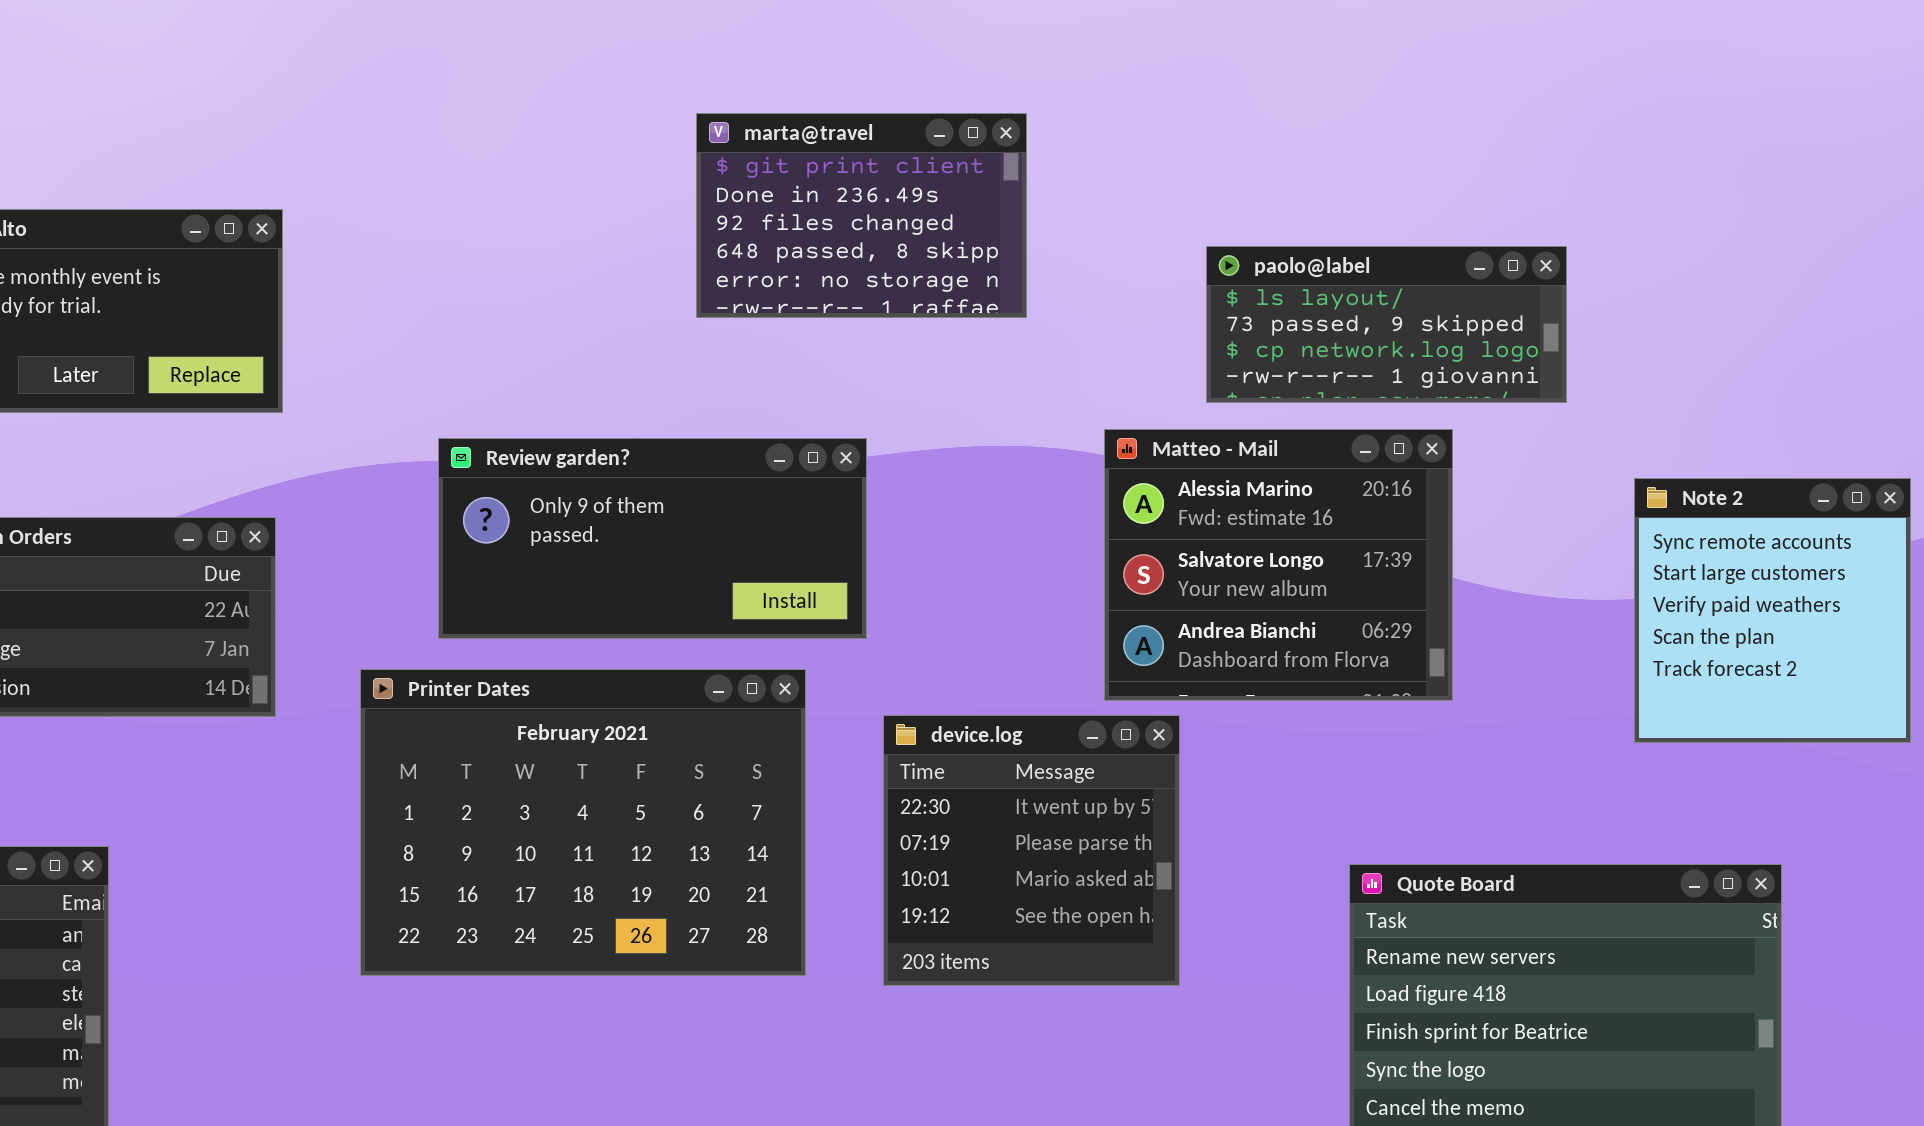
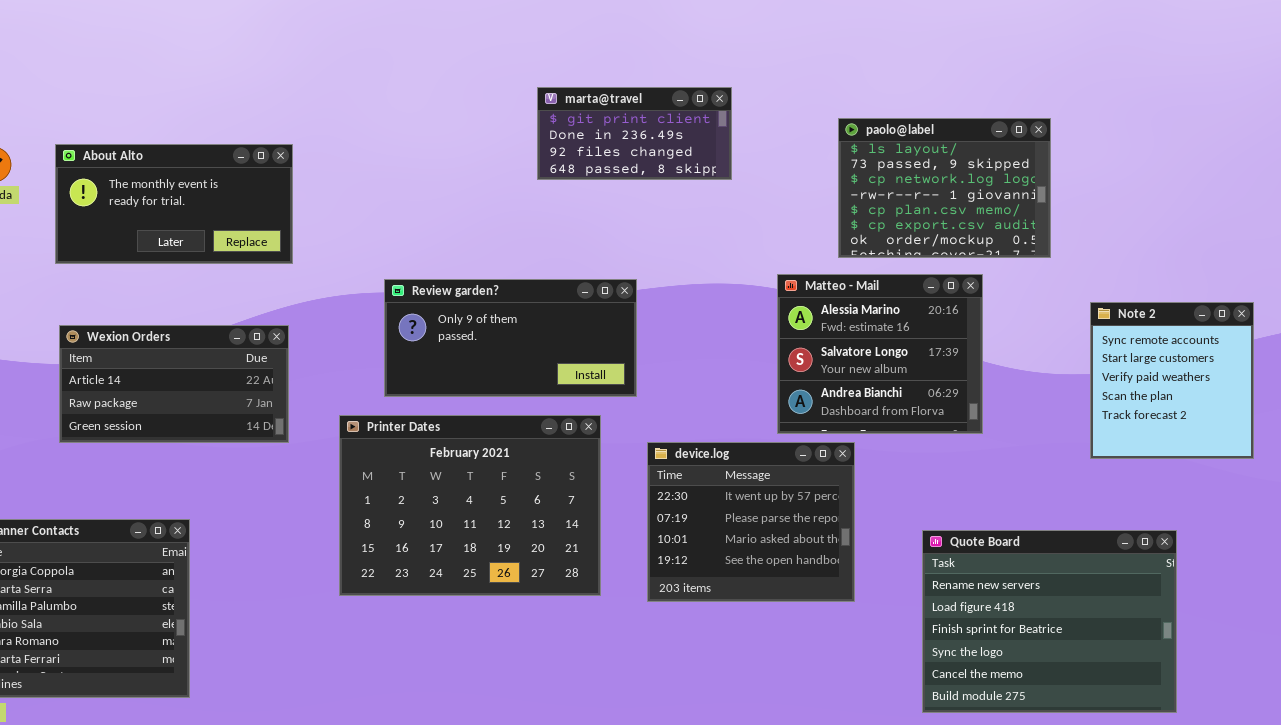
marta@travel: [696,113,1027,318] -> [537,87,732,180], resized
paolo@label: [1206,246,1567,403] -> [838,118,1051,258], resized
device.log: [883,715,1180,986] -> [647,442,855,602], resized

